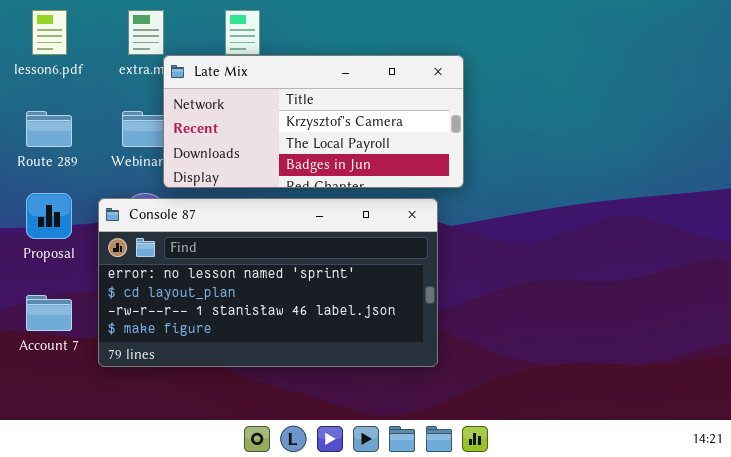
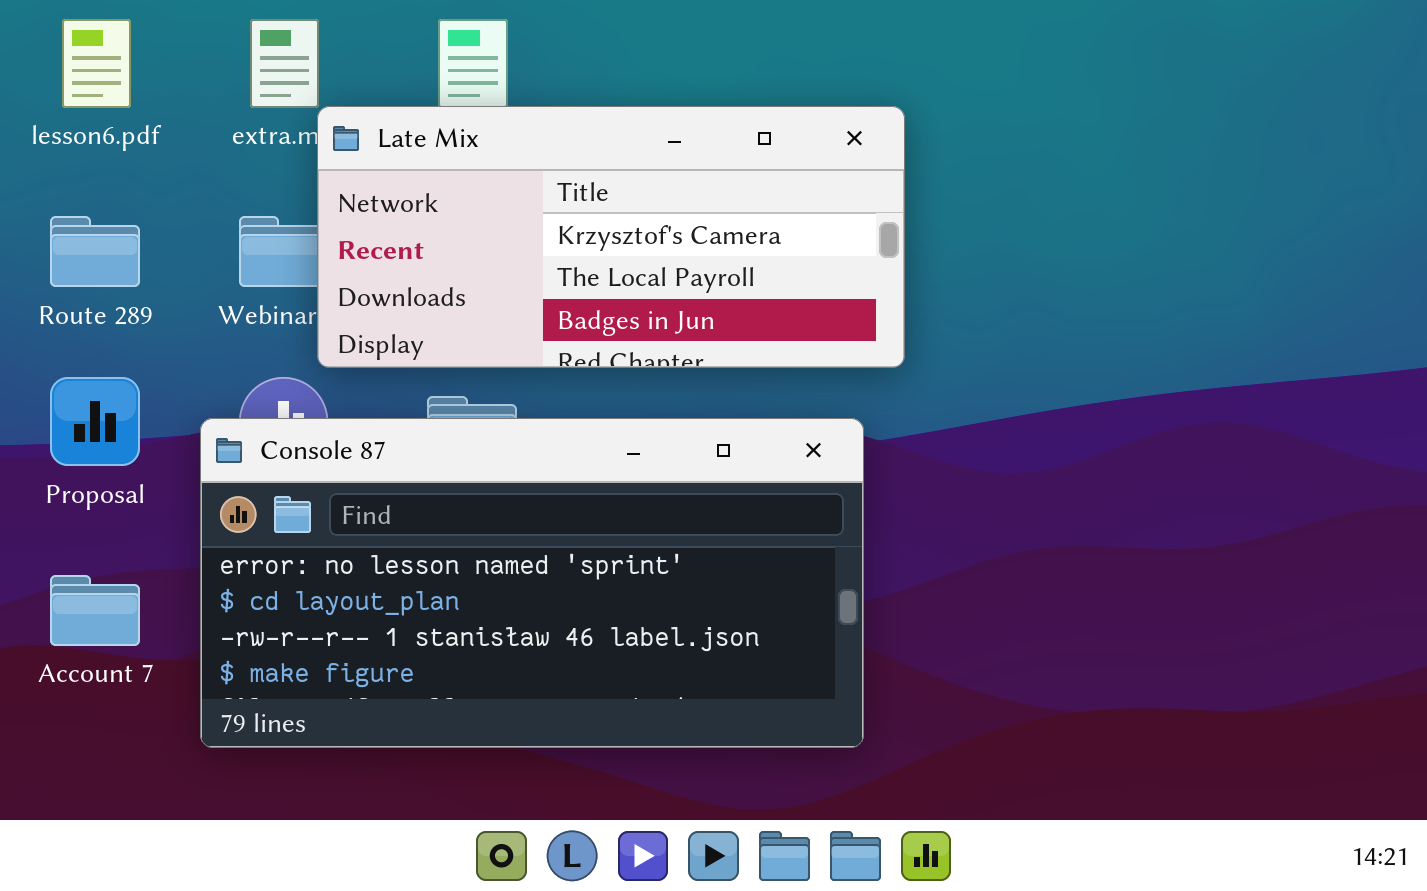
Console 87: [98,198,438,367] -> [200,418,864,748], moved

